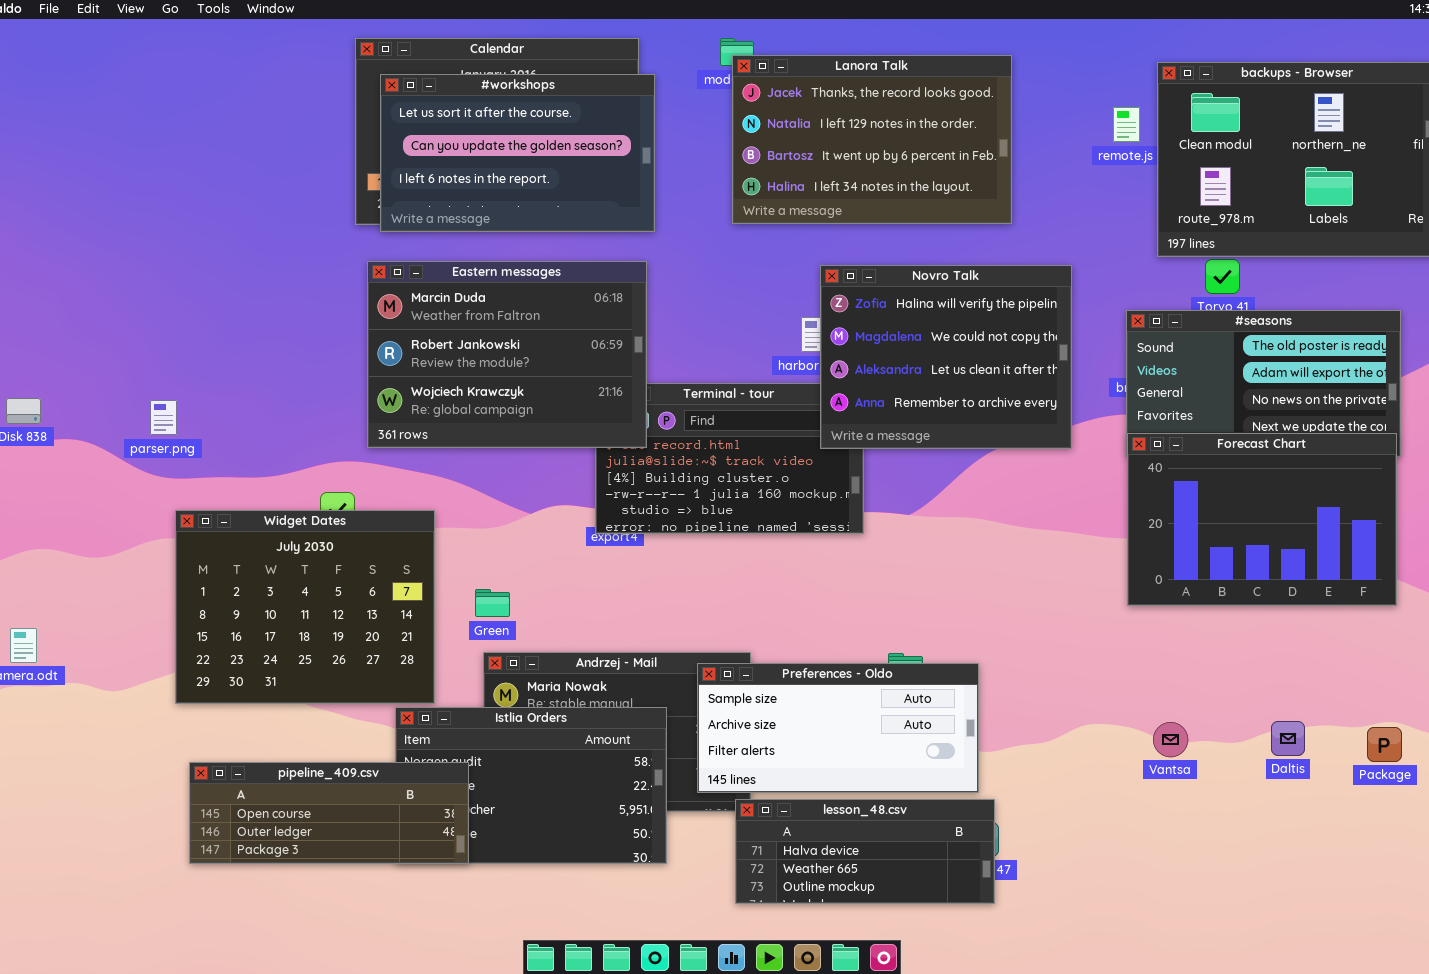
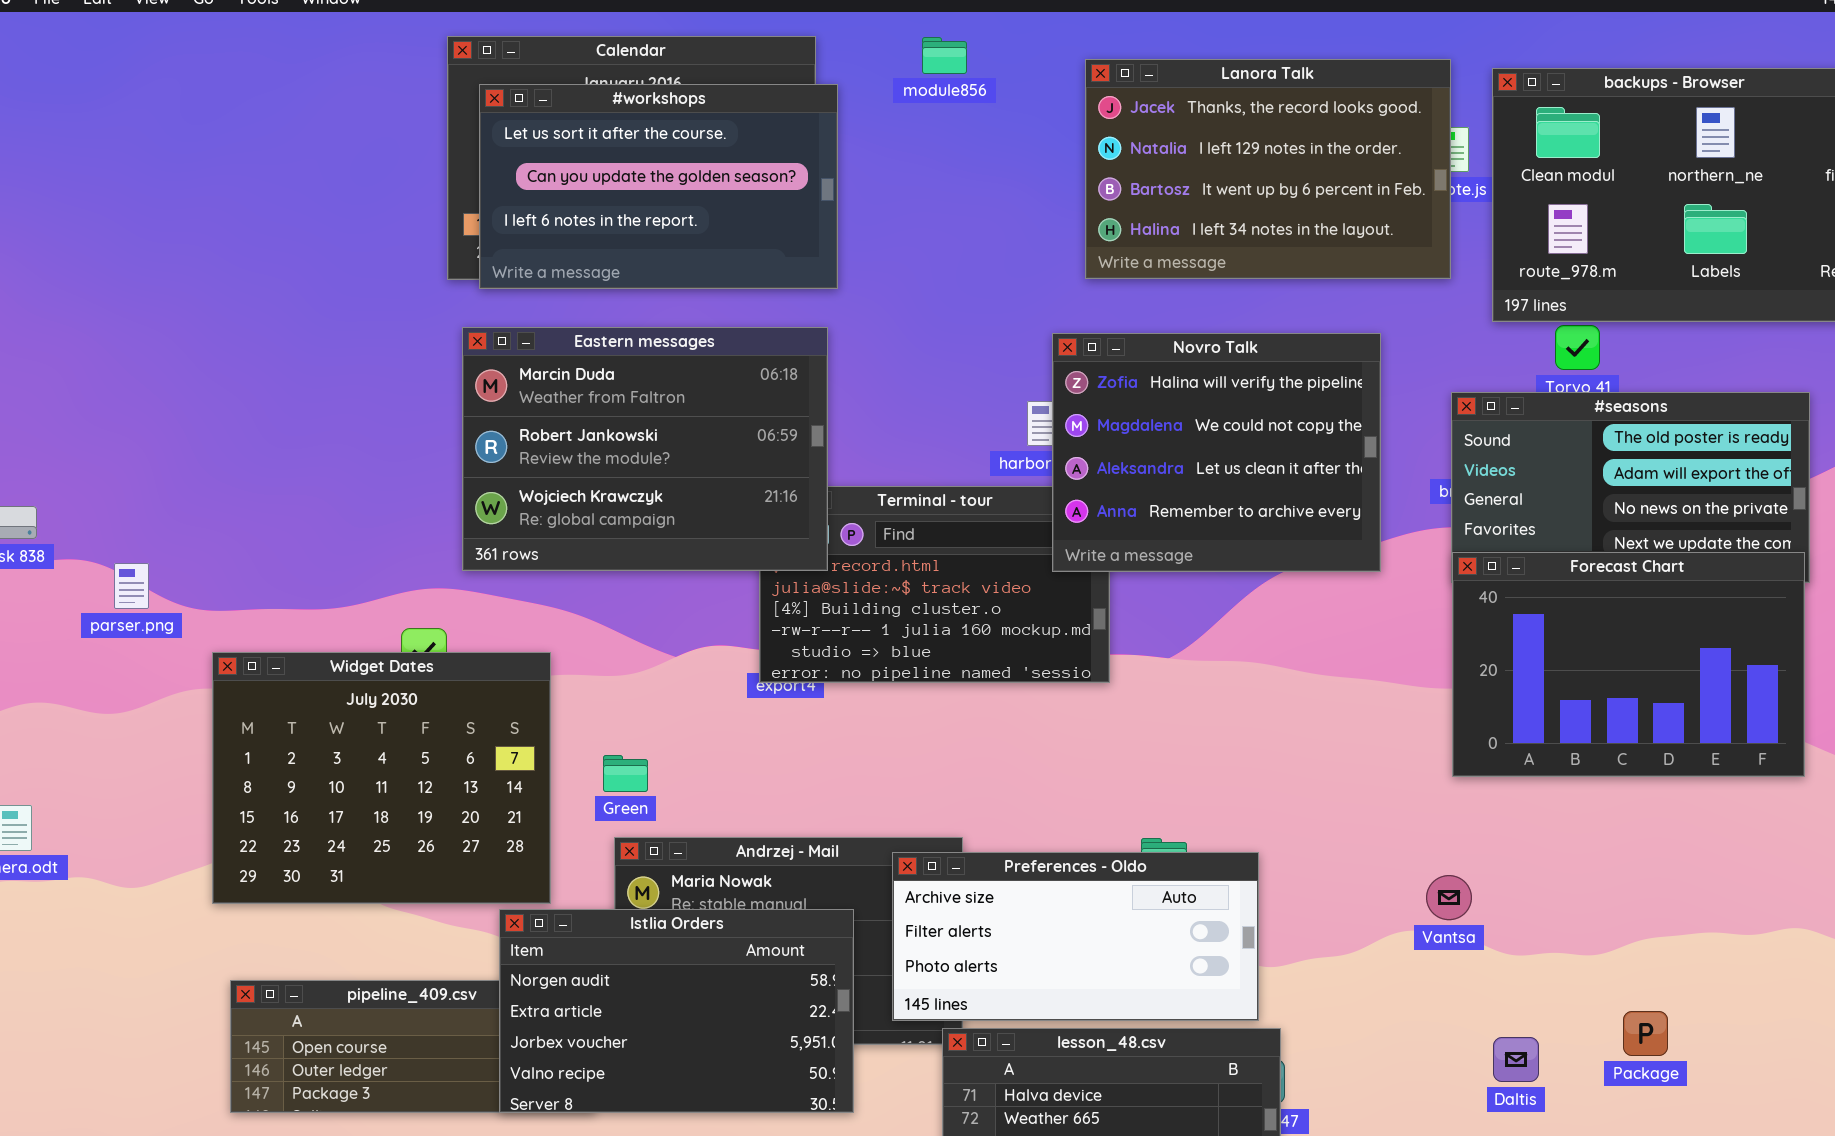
Lanora Talk: [732,55,1012,224] -> [1085,59,1451,279], moved
parser.png: [150,400,177,435] -> [114,563,149,609], moved
Preferences - Oldo: [697,663,979,793] -> [892,852,1259,1021], scrolled down 1 row
Istlia Orders: [395,707,667,864] -> [499,909,854,1113], raised
Daltis: [1271,721,1305,756] -> [1493,1037,1539,1082], moved
Vantsa: [1153,722,1188,757] -> [1426,875,1472,920], moved
Package: [1367,727,1402,762] -> [1623,1011,1668,1056], moved

